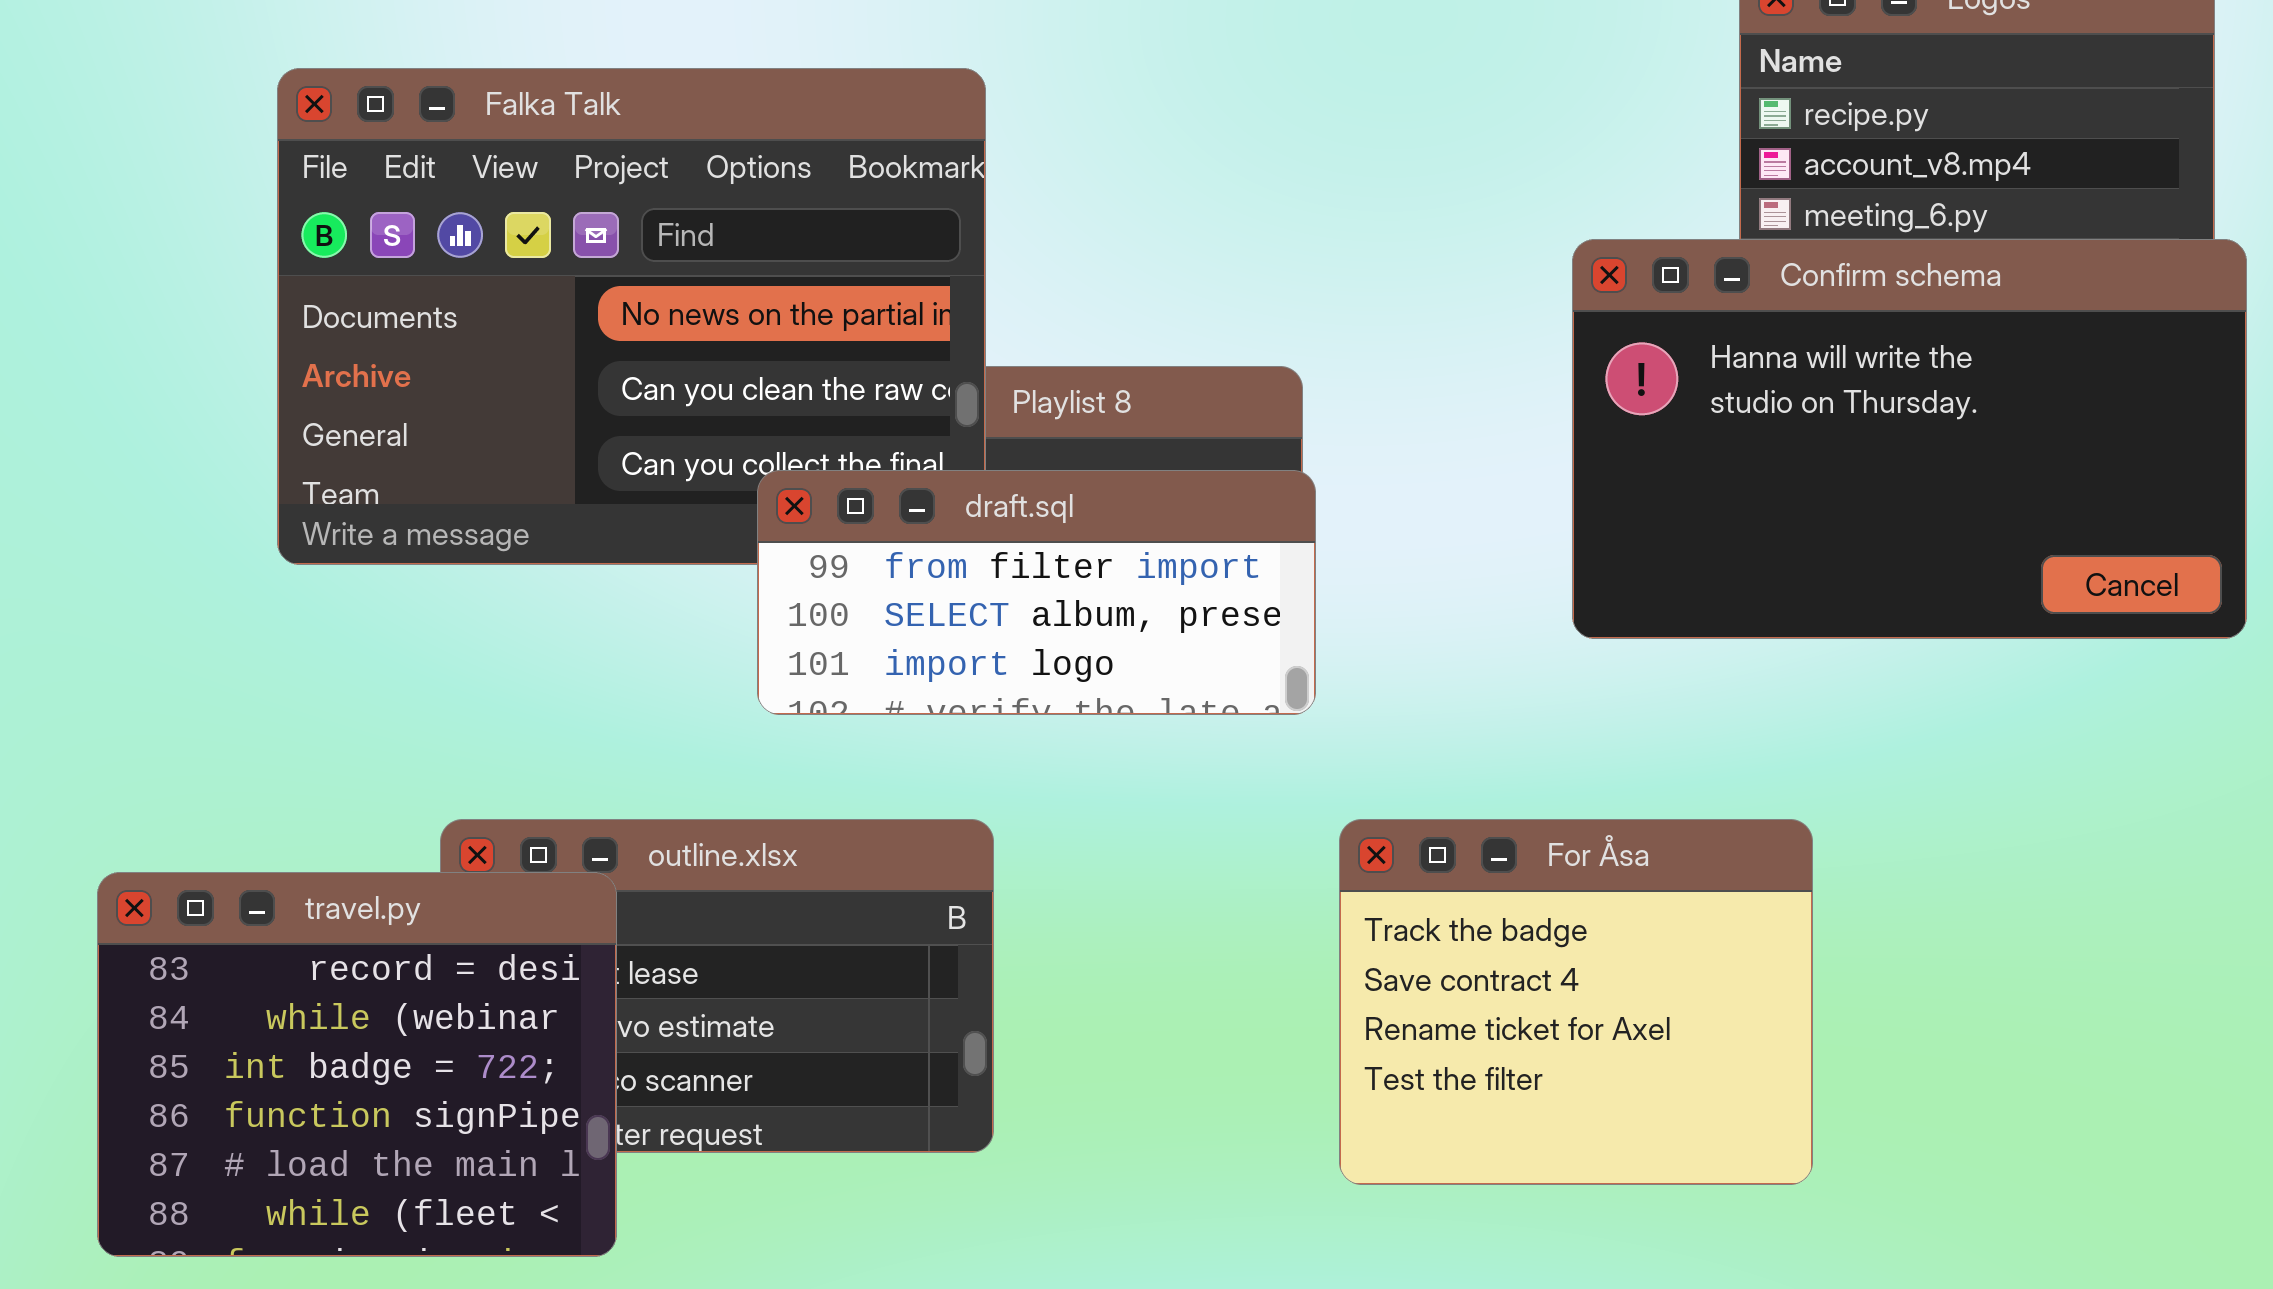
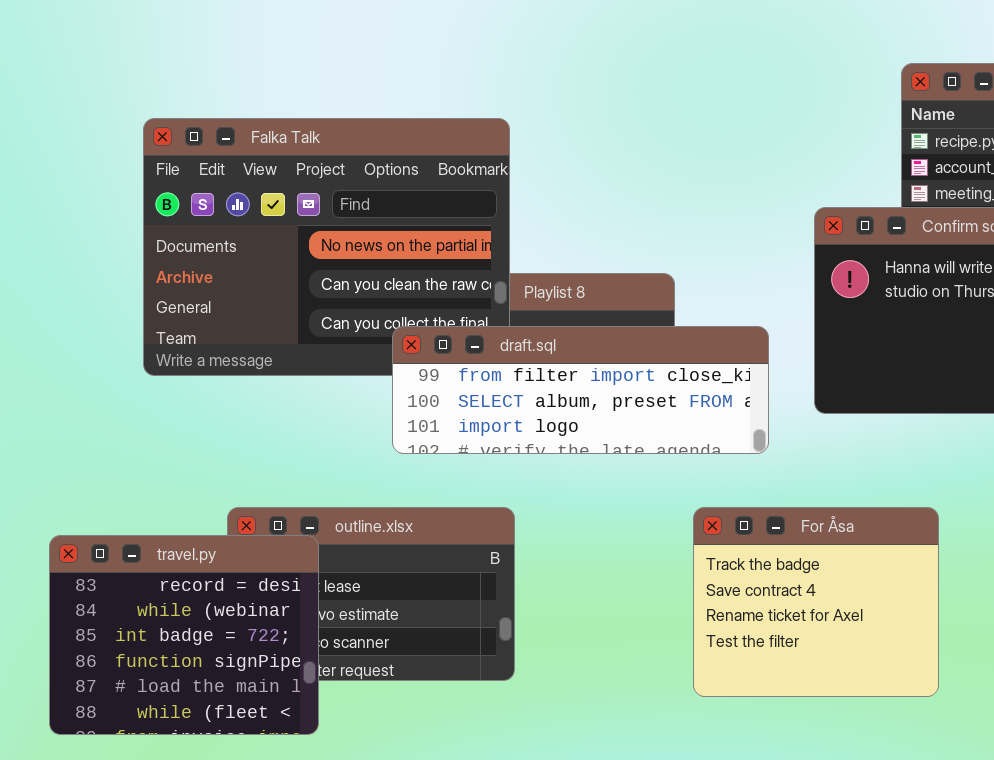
draft.sql: [757,470,1316,715] -> [392,326,769,454], resized

